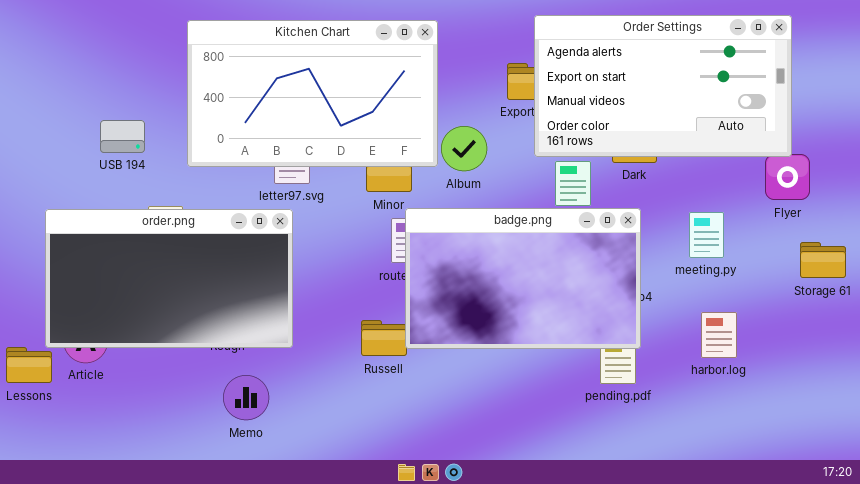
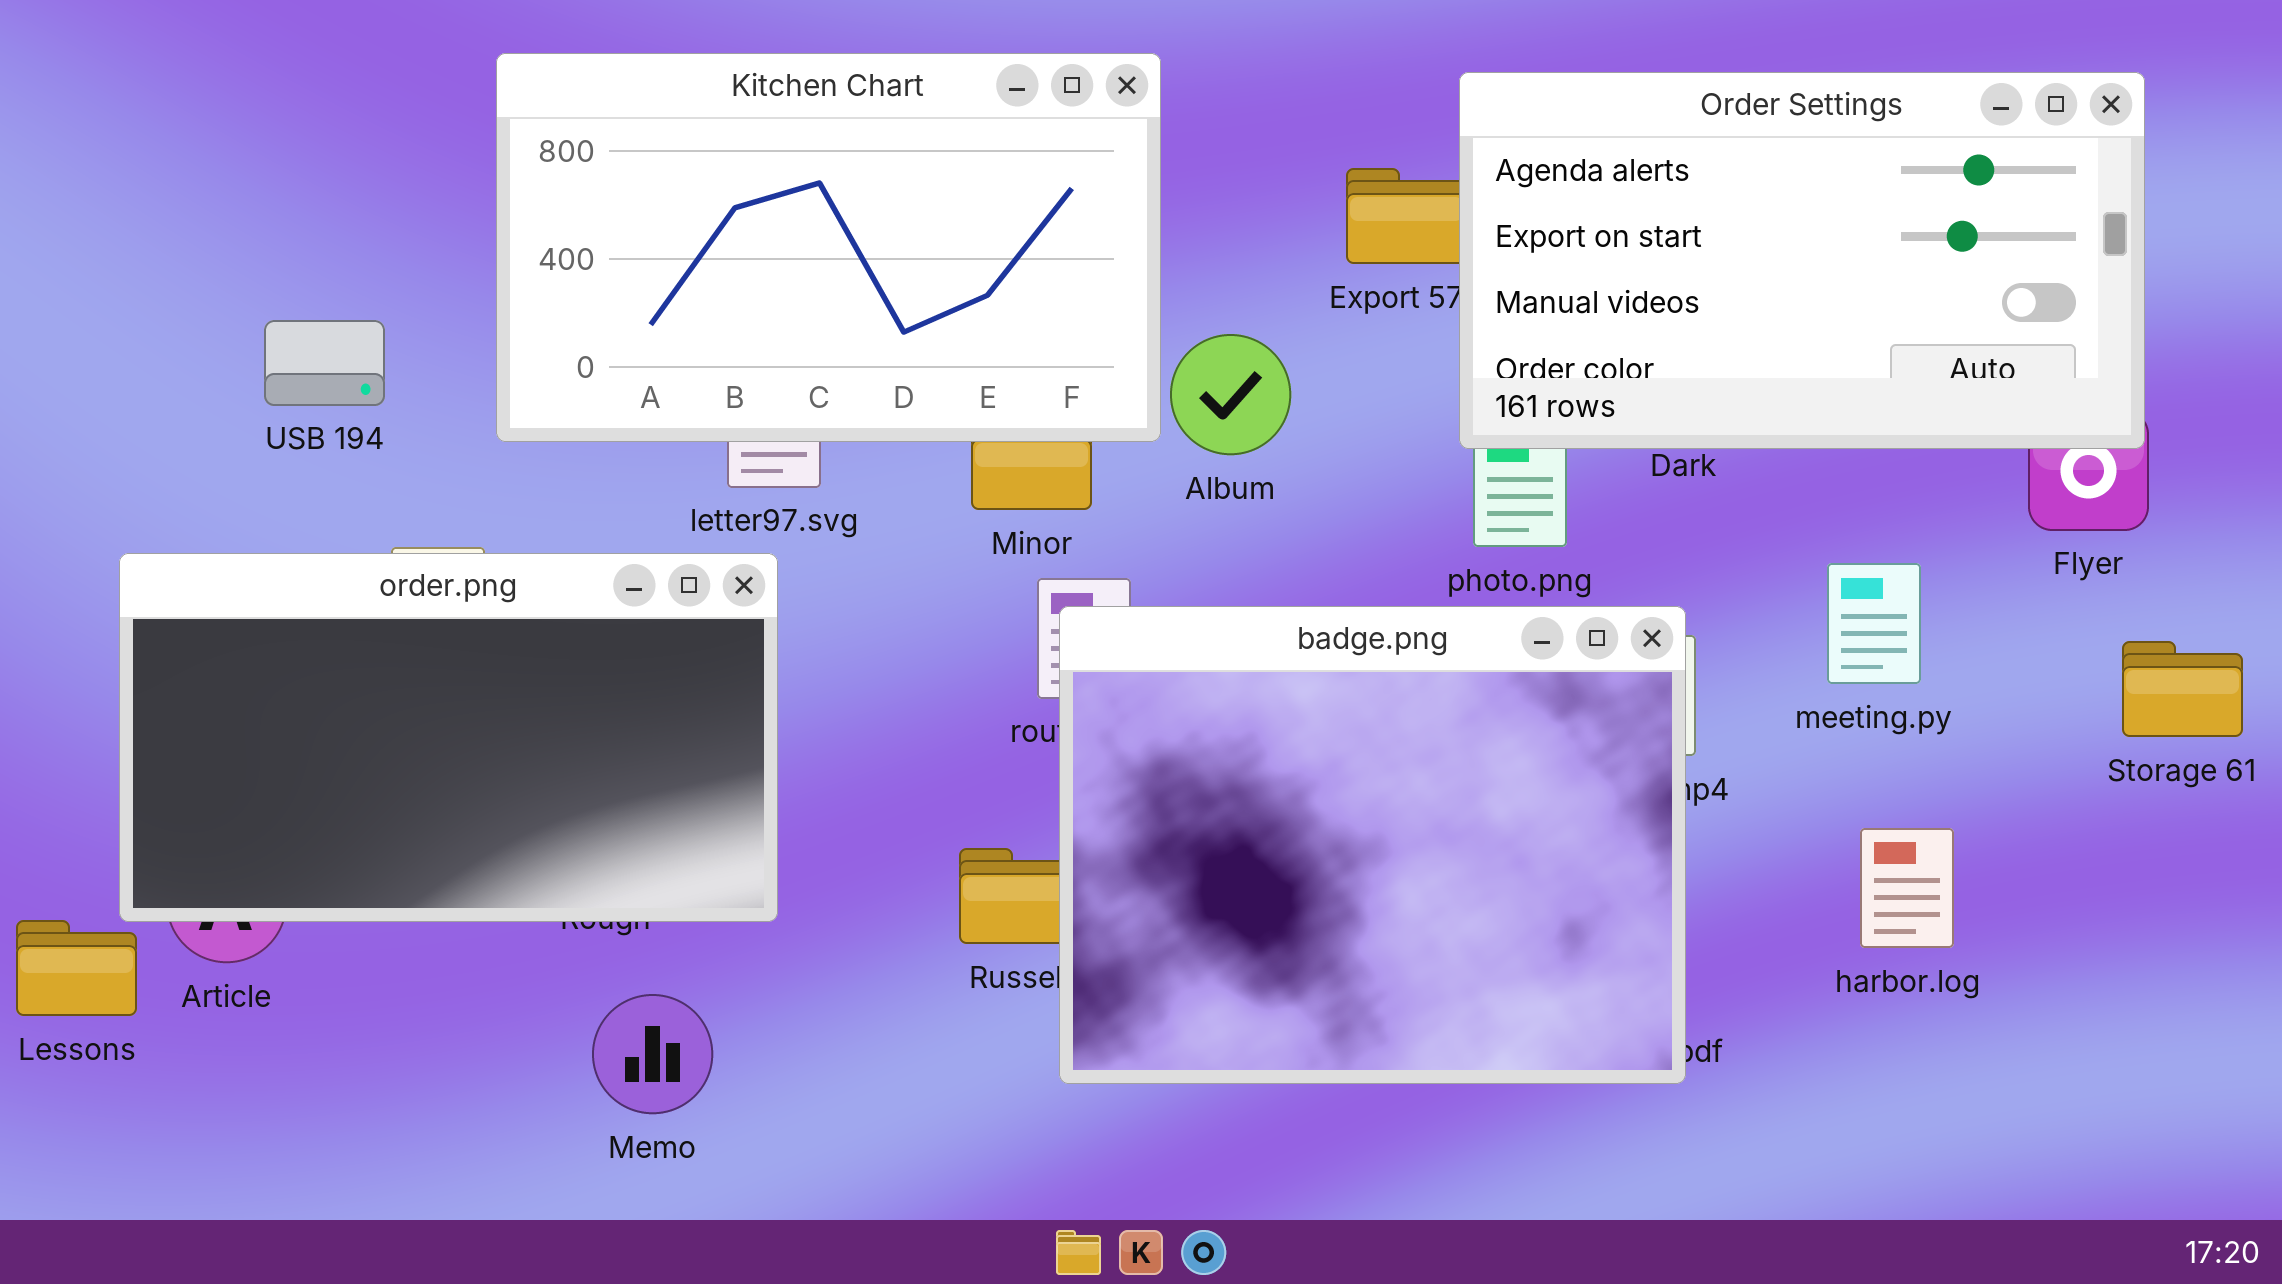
Order Settings: [534,15,792,157] -> [1459,72,2145,449], moved
badge.png: [405,208,641,349] -> [1059,606,1686,1084], moved, resized

